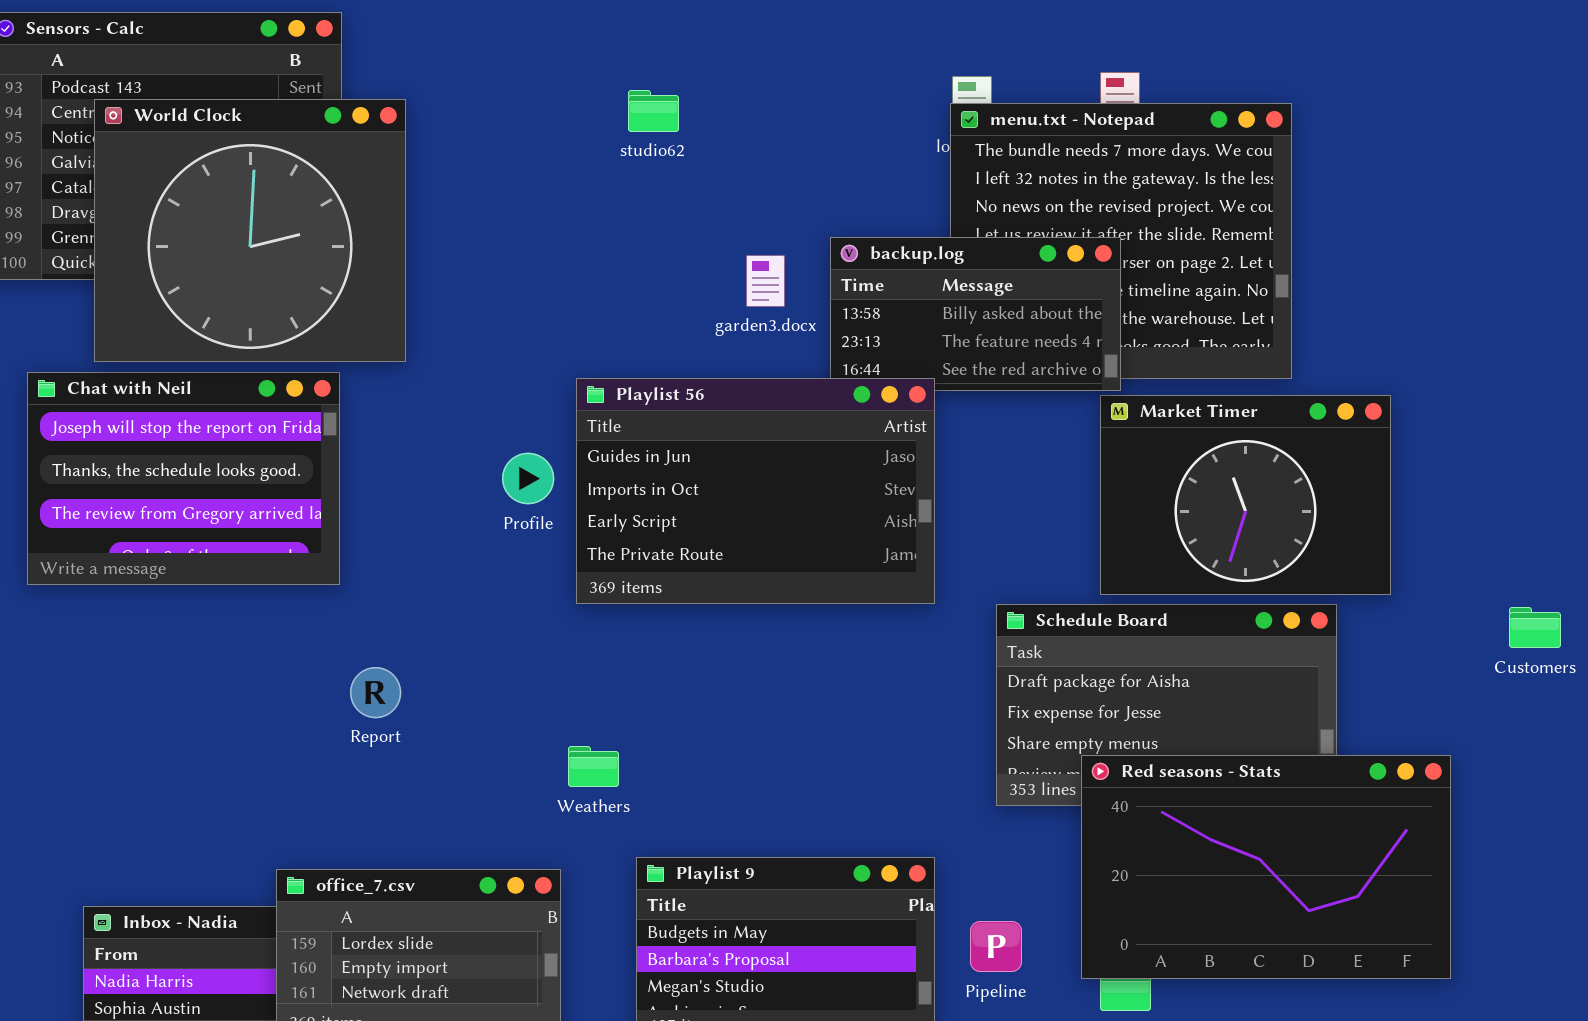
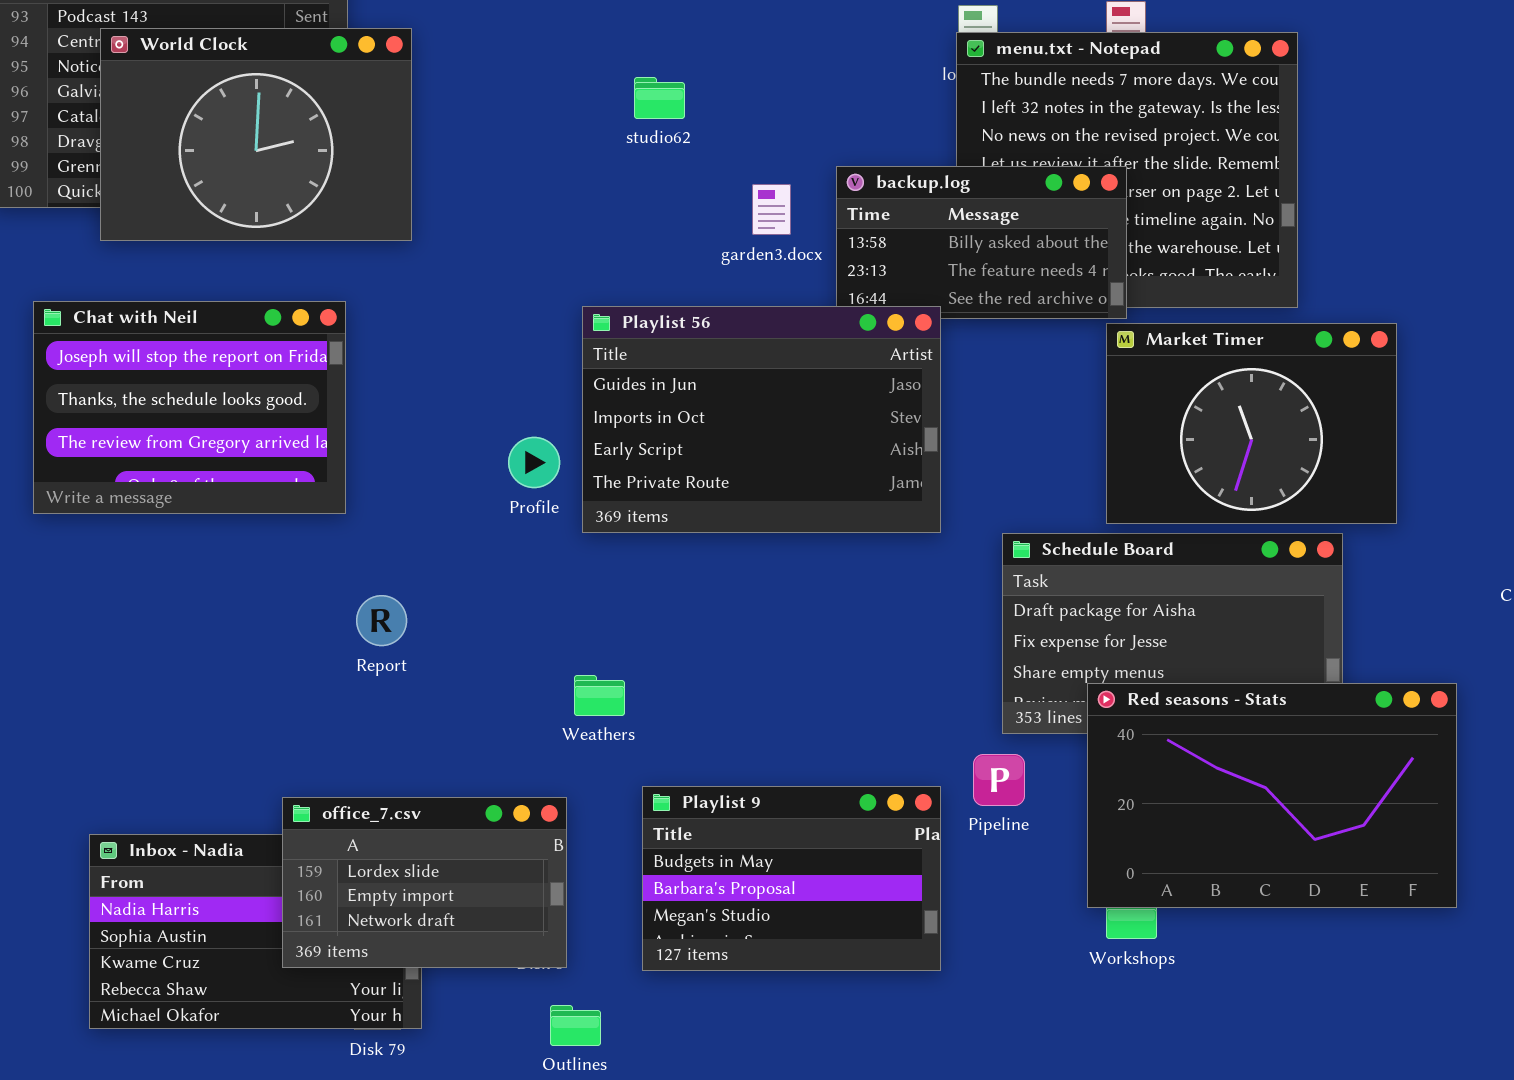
studio62: [628,90,679,132] -> [634,77,685,119], moved
World Clock: [94,99,406,362] -> [100,28,412,241], resized
Profile: [502,453,554,504] -> [508,437,560,488], moved
Pipeline: [970,921,1022,972] -> [973,754,1025,806], moved

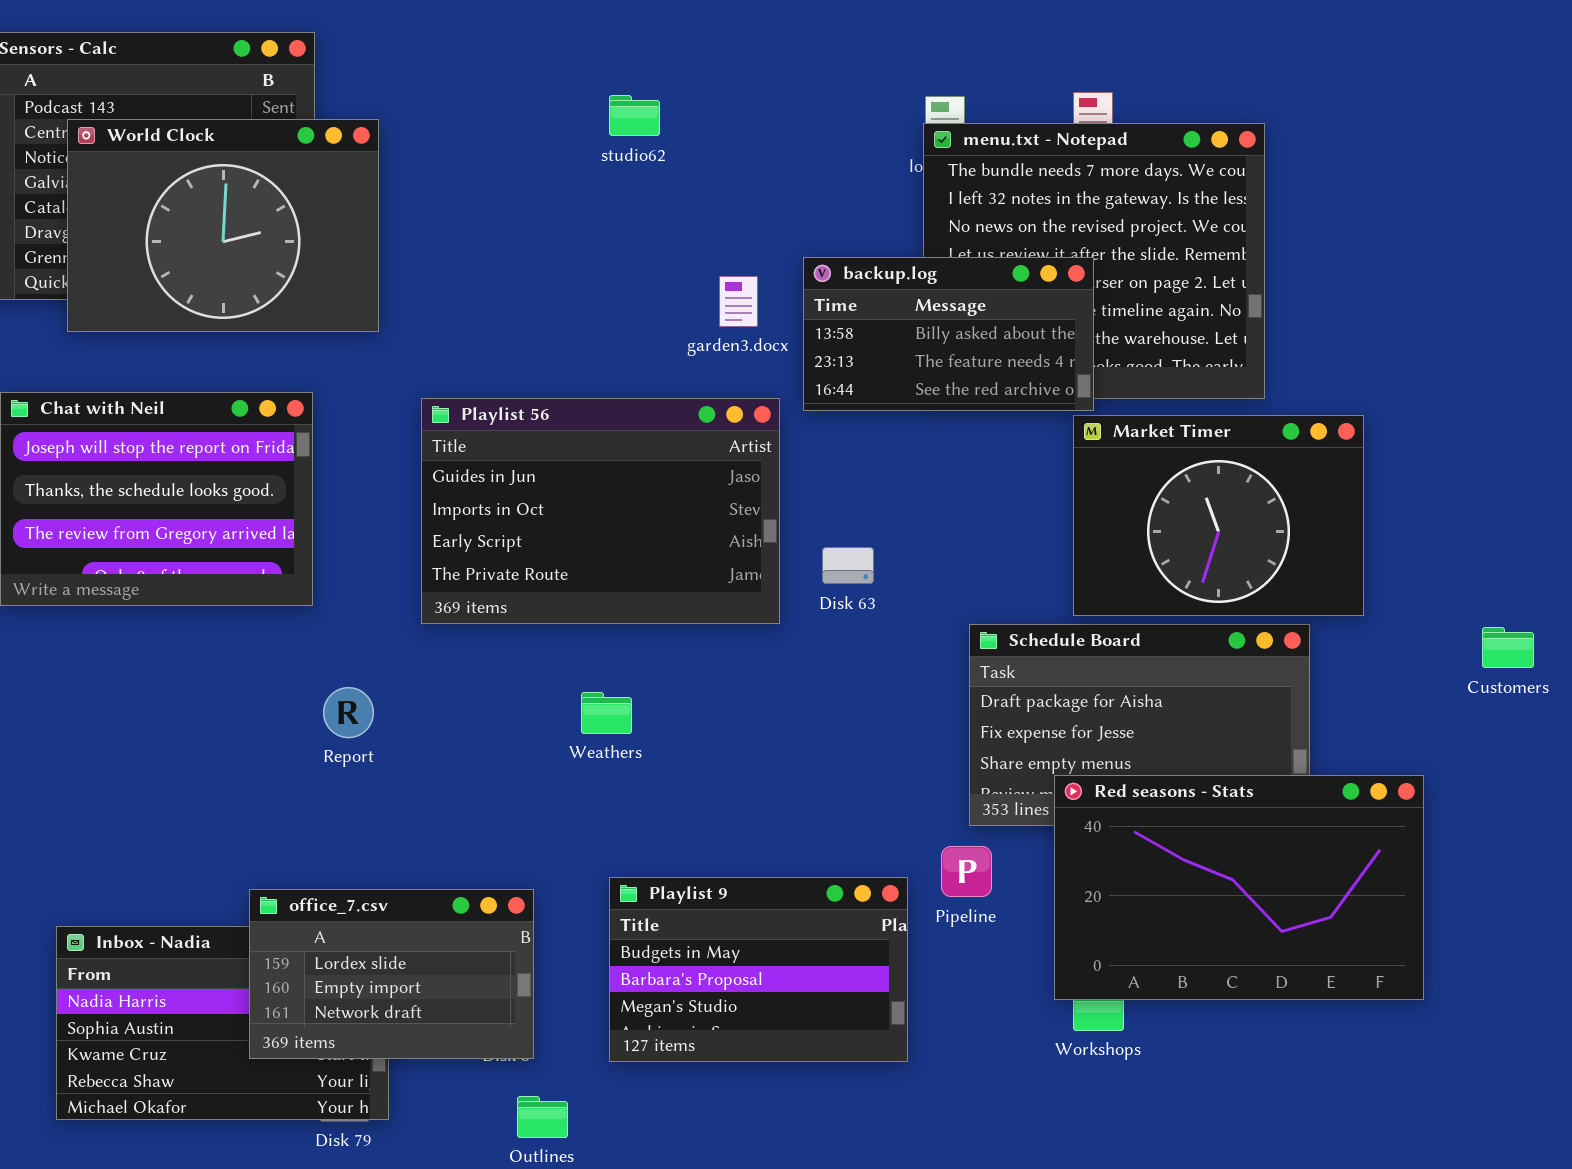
studio62: [634,77,685,119] -> [609,95,660,136], moved
Playlist 56: [582,306,941,533] -> [421,398,780,624], moved
Weathers: [574,675,625,716] -> [581,692,632,734], moved

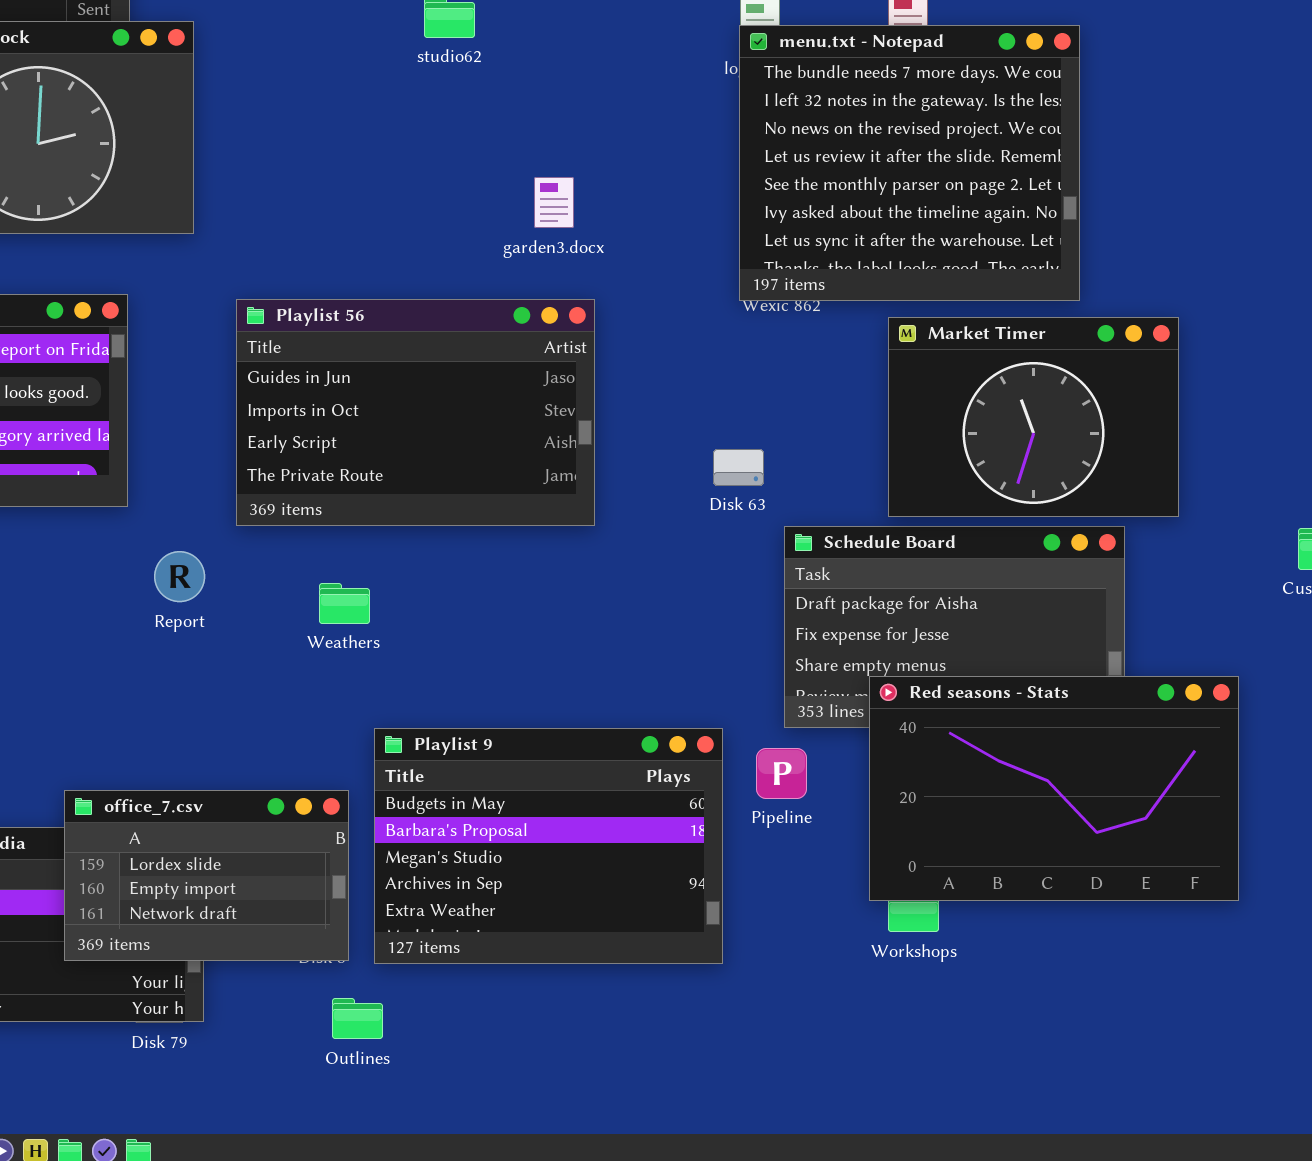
backup.log: [803,257,1094,411] -> none, closed
Disk 63: [822,547,874,584] -> [713,449,764,486], moved
Report: [323,687,374,738] -> [154,551,205,602], moved
Weathers: [581,692,632,734] -> [319,583,370,624], moved
Playlist 9: [609,877,908,1062] -> [374,728,723,964], resized

